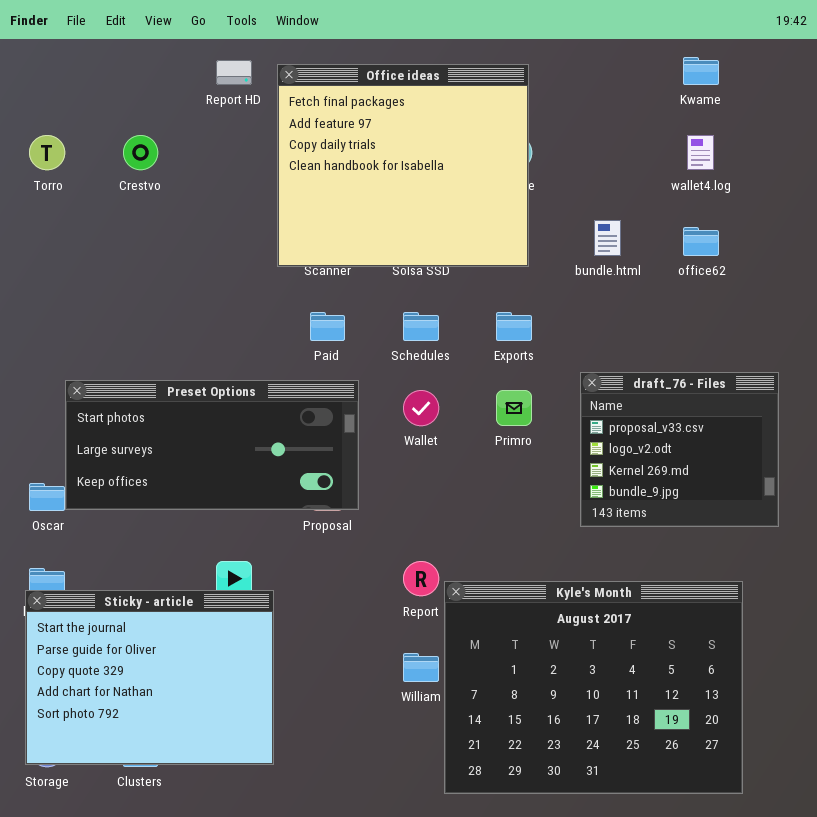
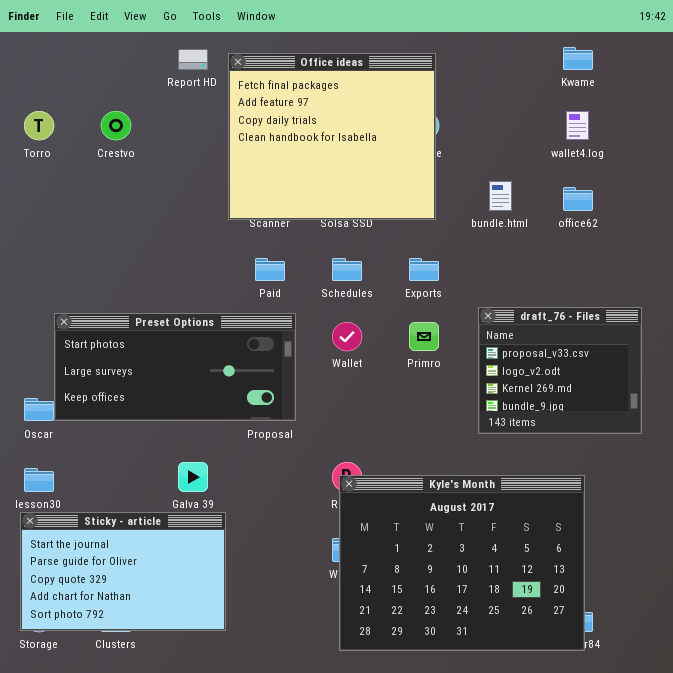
Kyle's Month: [444,581,743,794] -> [339,475,585,651], moved
Sticky - article: [25,590,274,765] -> [20,512,226,631], resized

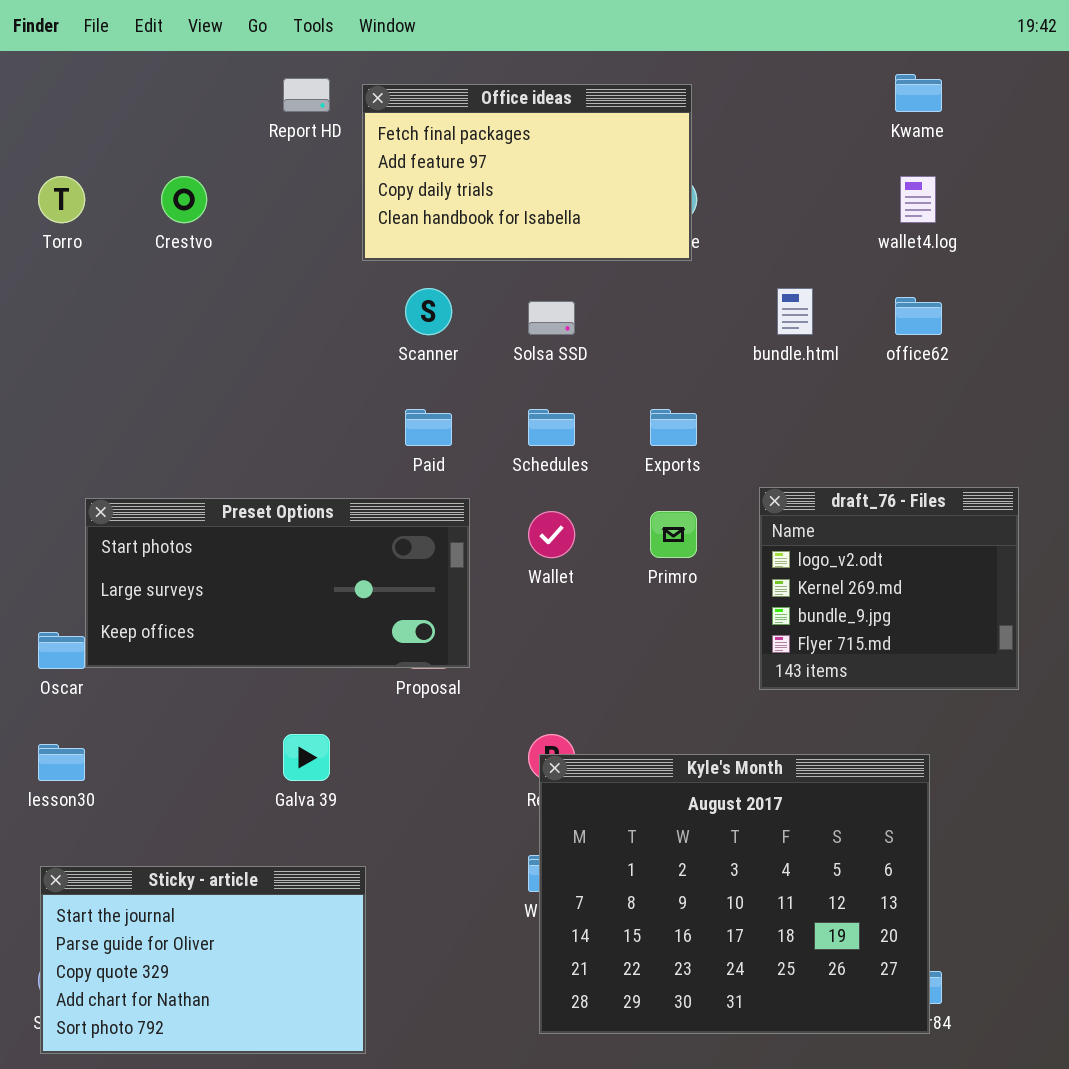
Office ideas: [228,53,436,220] -> [362,84,692,261], resized
draft_76 - Files: [478,307,642,434] -> [759,487,1019,690], scrolled down 1 row
Sticky - article: [20,512,226,631] -> [40,866,366,1054], moved

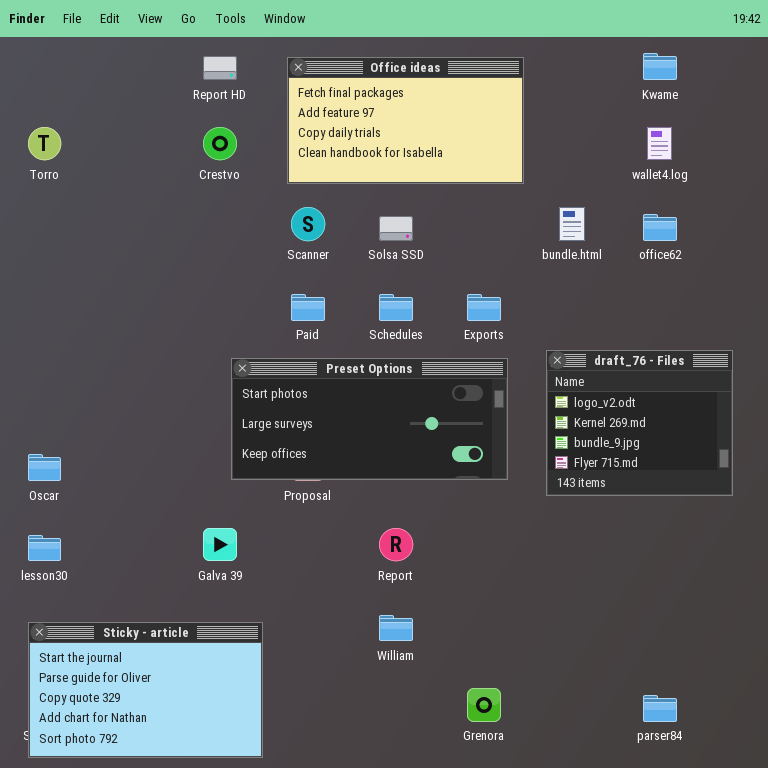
Office ideas: [362,84,692,261] -> [287,57,524,184], moved
Crestvo: [161,176,207,223] -> [203,127,237,160], moved
Preset Options: [85,498,470,668] -> [231,358,508,480], moved
Kyle's Month: [539,754,930,1034] -> none, closed

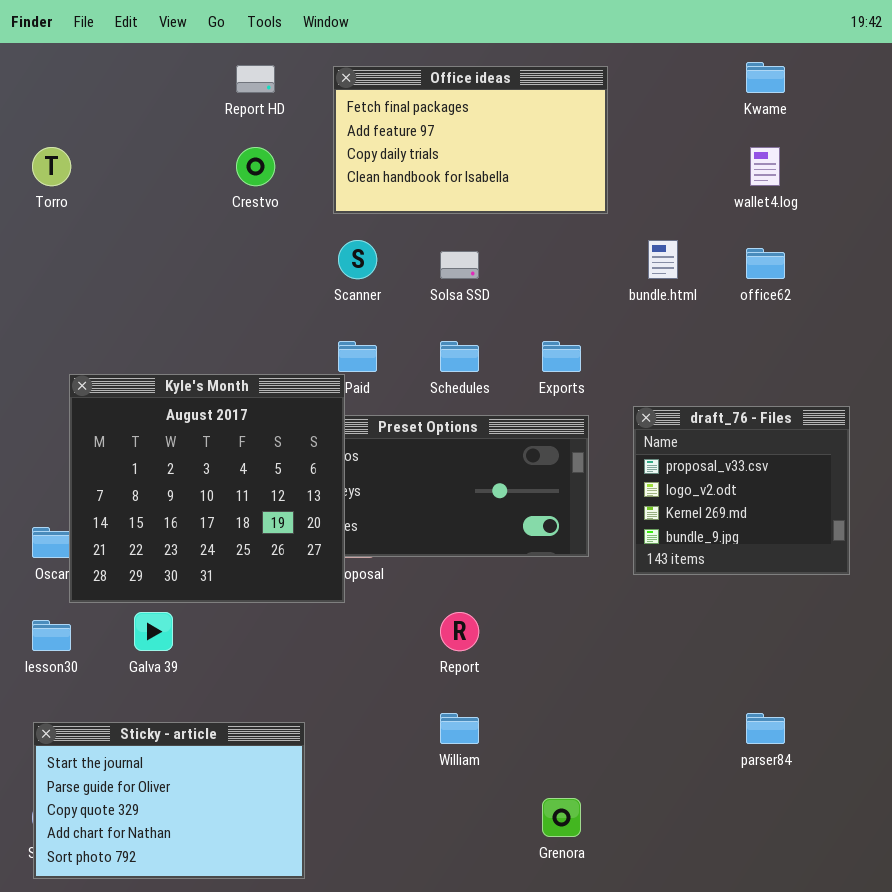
Kyle's Month: none -> [69,374,345,603], opened
draft_76 - Files: [546,350,733,496] -> [633,406,850,575], scrolled up 1 row
Galva 39: [203,528,237,561] -> [134,612,173,651], moved
parser84: [643,695,677,722] -> [746,713,785,744], moved

